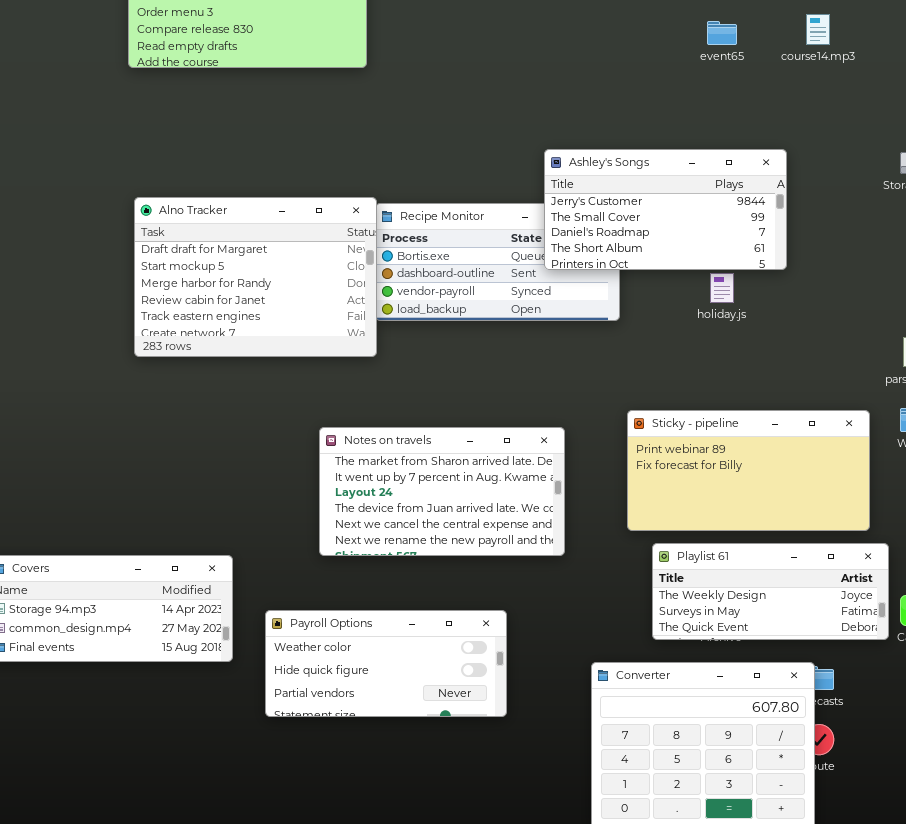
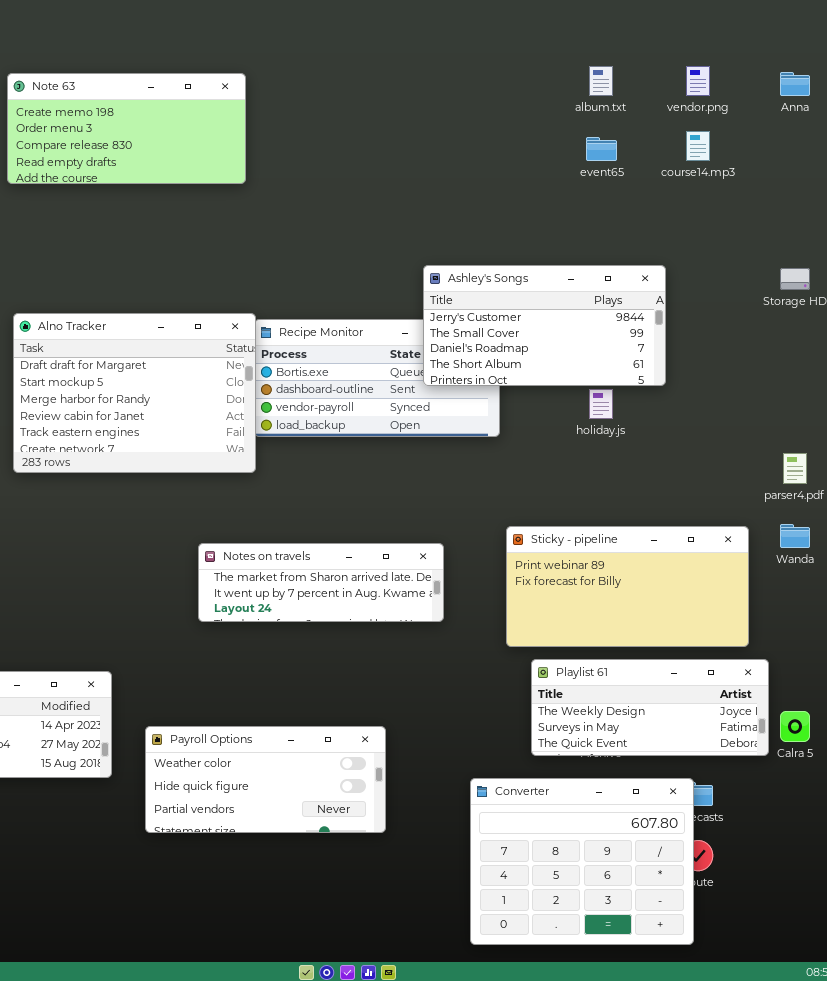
Notes on travels: [319,427,565,556] -> [198,543,444,622], resized

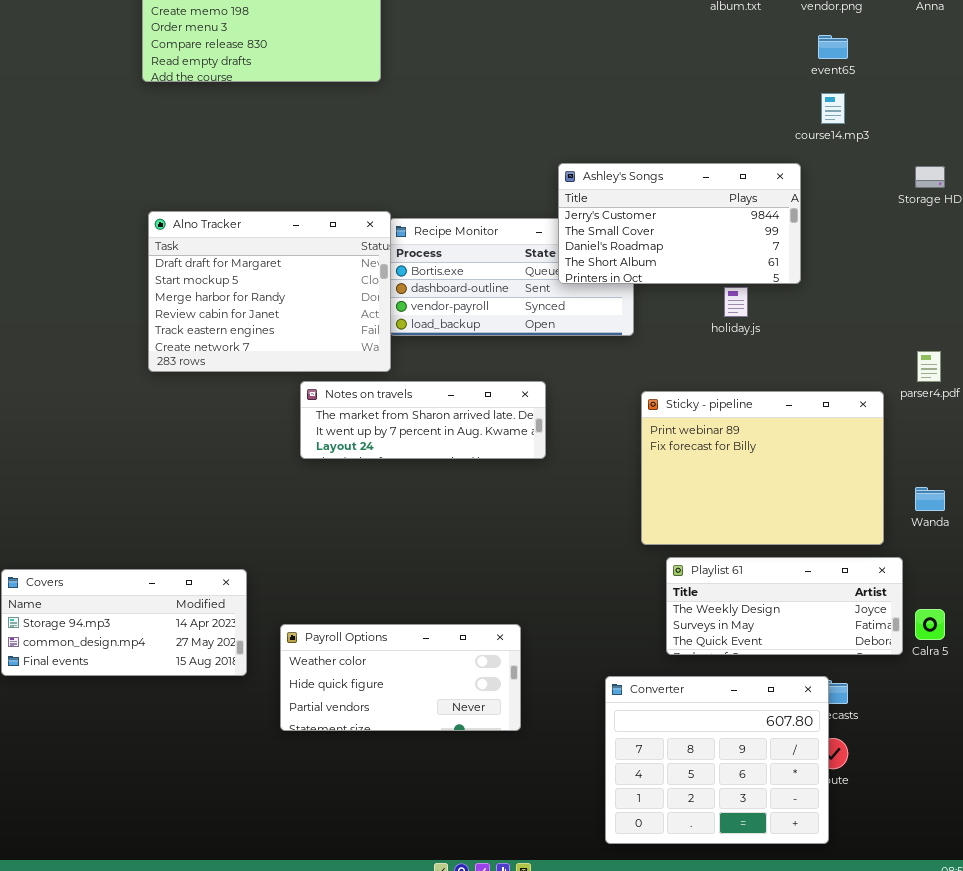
course14.mp3: [686,131,710,161] -> [821,93,845,124], moved
event65: [586,137,617,161] -> [818,35,848,59], moved
Wanda: [780,524,810,548] -> [915,487,945,511], moved
Sticky - pipeline: [506,526,749,647] -> [641,391,884,545], resized
Notes on travels: [198,543,444,622] -> [300,381,546,459], moved

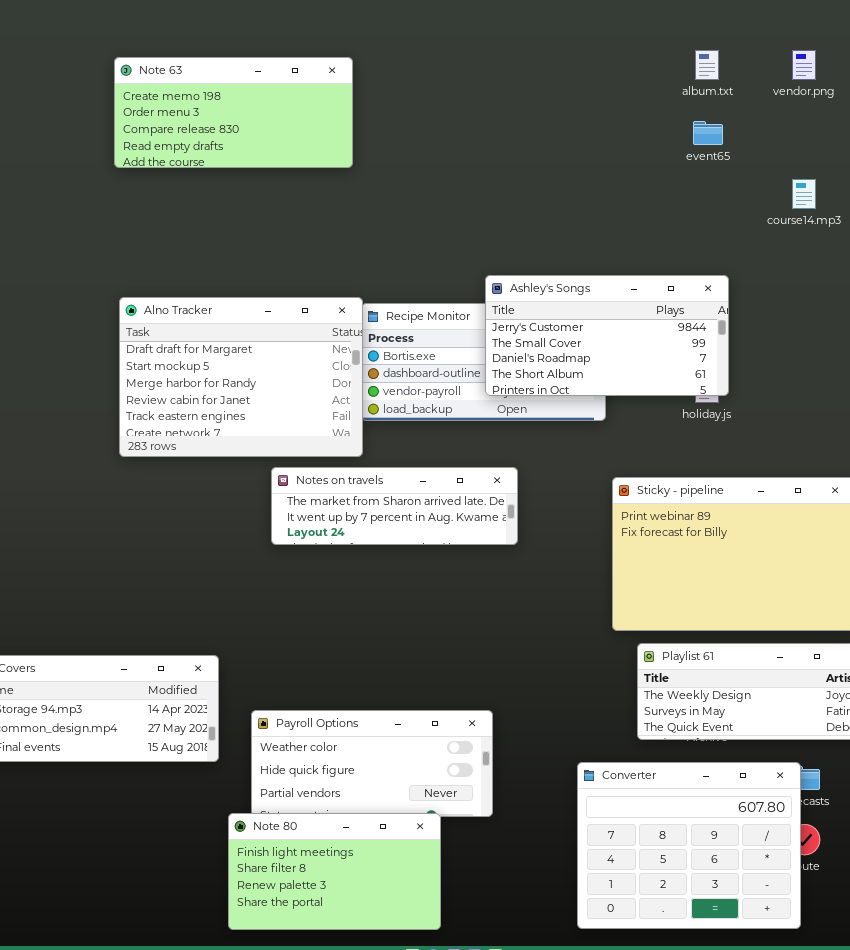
event65: [818,35,848,59] -> [693,121,723,145], moved
Ashley's Songs: [558,163,801,284] -> [485,275,729,396], moved
Note 80: none -> [228,813,441,930], opened

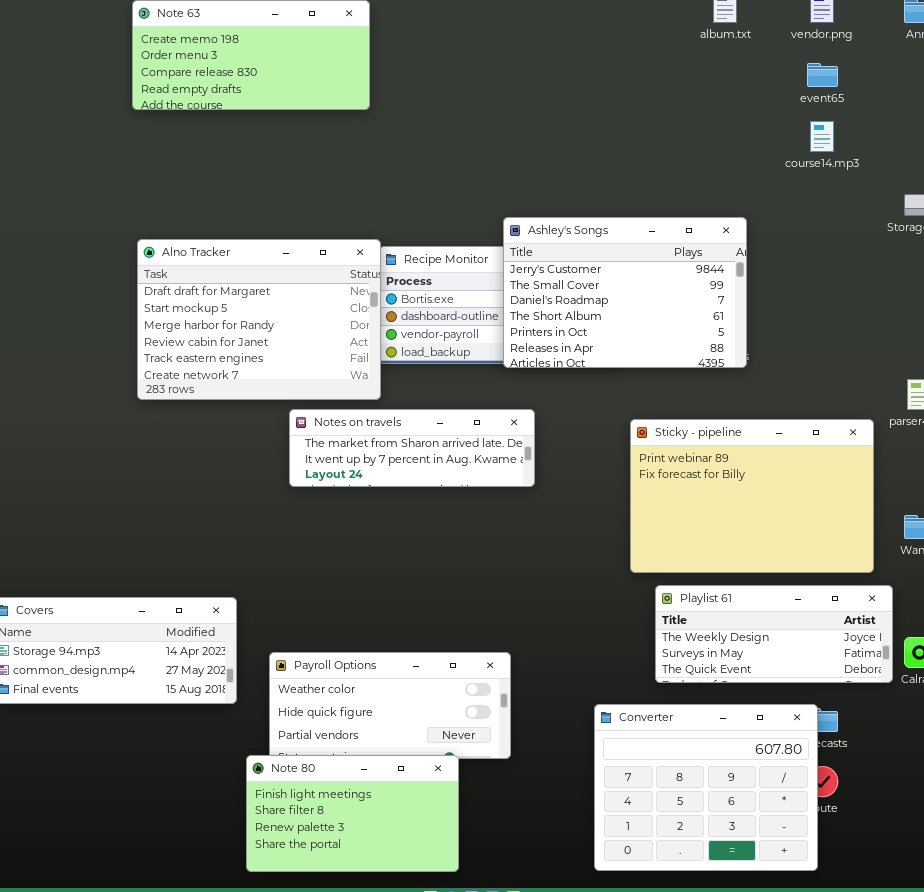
event65: [693,121,723,145] -> [807,63,838,87], moved
Ashley's Songs: [485,275,729,396] -> [503,217,747,368], resized

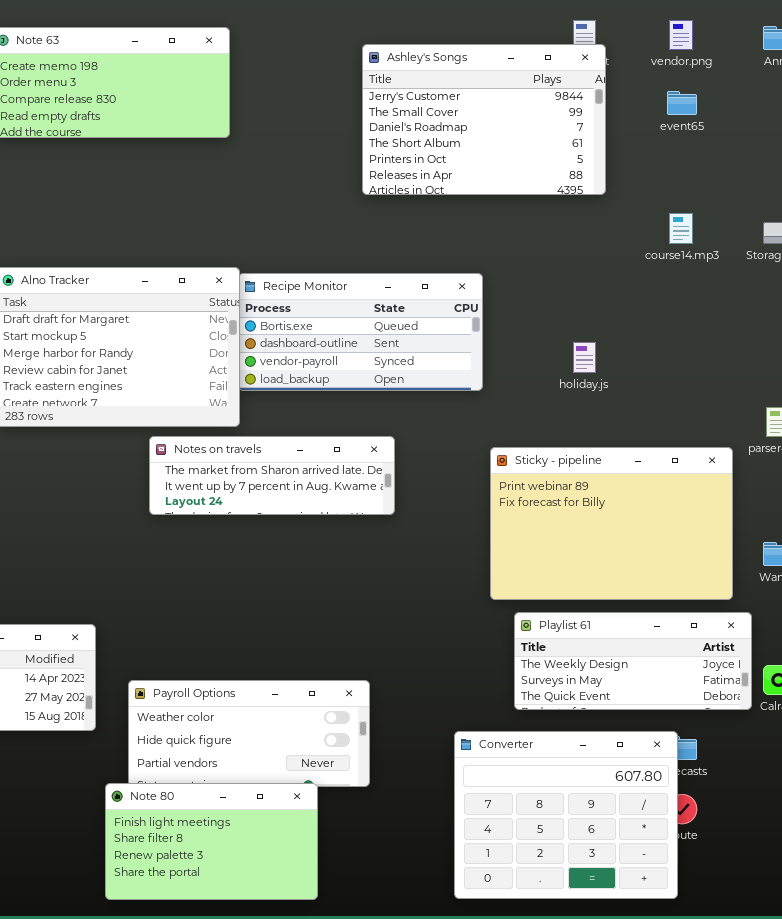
course14.mp3: [810,121,834,152] -> [669,213,693,244], moved
Ashley's Songs: [503,217,747,368] -> [362,44,606,195], moved

